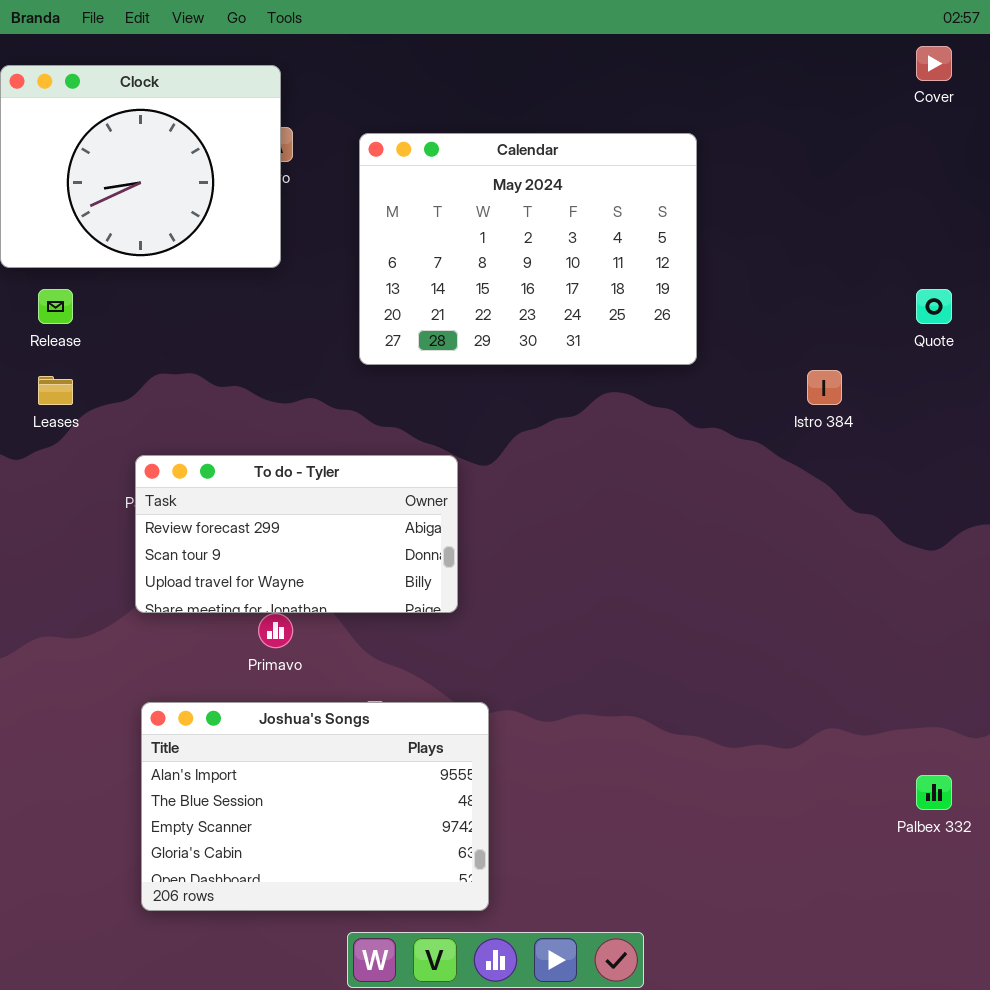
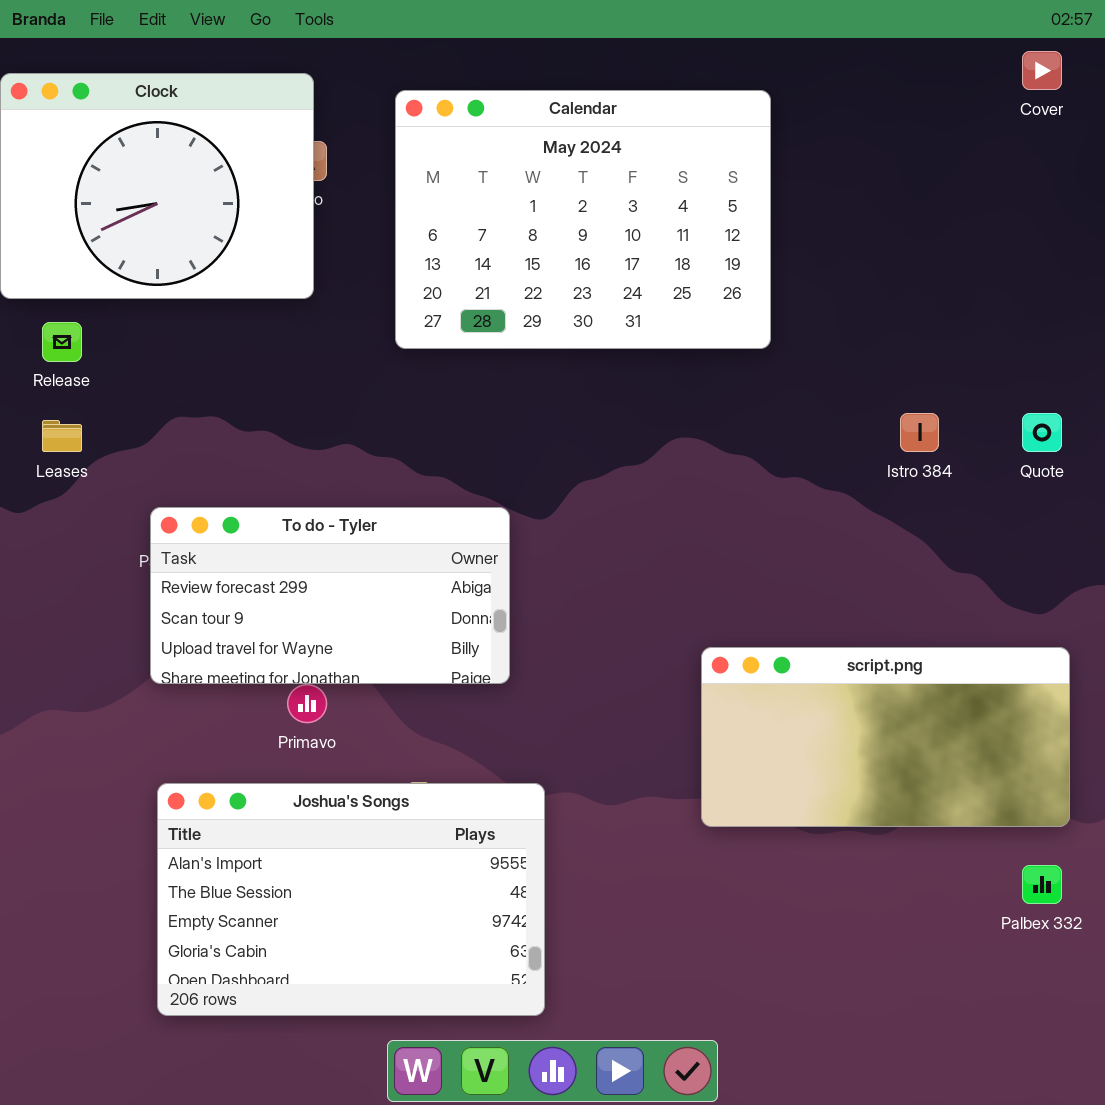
Calendar: [359,133,697,365] -> [395,90,771,349], moved
Quote: [916,289,952,324] -> [1022,413,1062,452], moved
script.png: none -> [701,647,1070,827], opened

